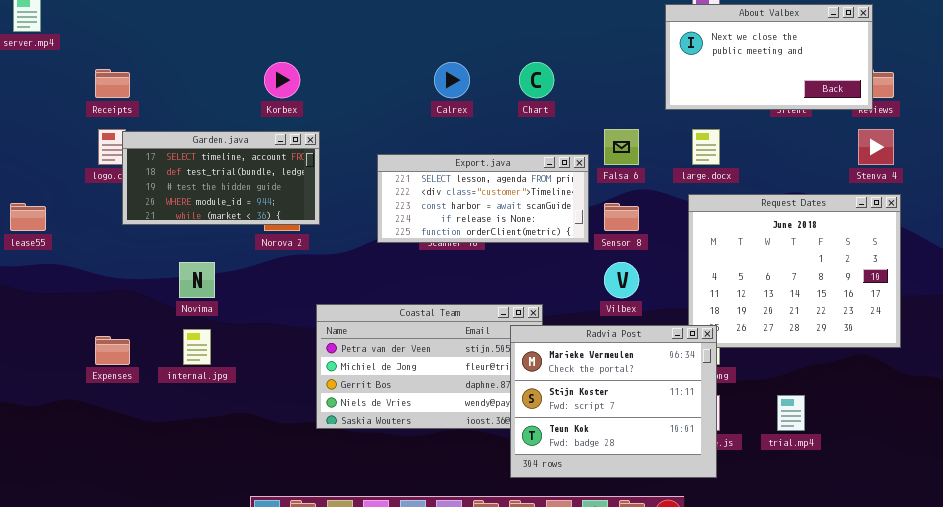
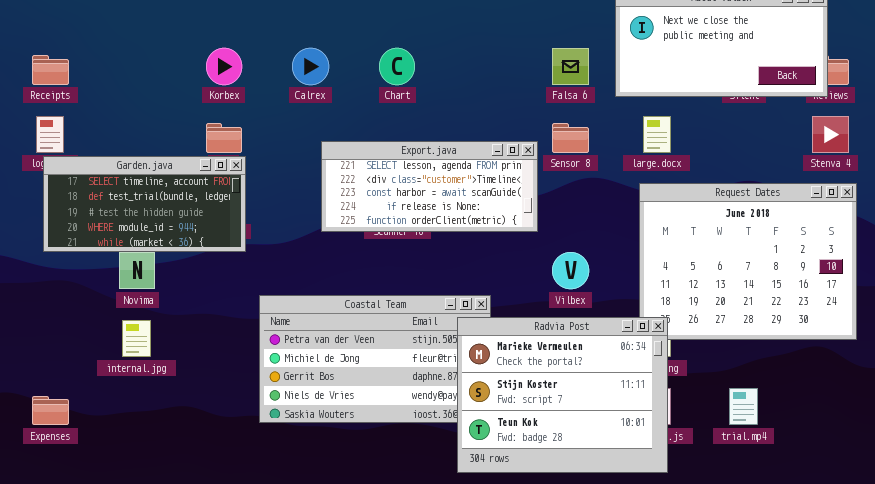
Calrex: [434,62,470,98] -> [292,48,329,85], moved
Chart: [519,62,554,98] -> [379,48,415,85], moved
Falsa 6: [604,129,639,165] -> [552,48,589,85], moved
Garden.java: [122,131,320,225] -> [43,156,246,252], moved
Sensor 8: [604,203,639,231] -> [552,123,589,153], moved
Expenses: [95,336,130,365] -> [32,396,69,425], moved

